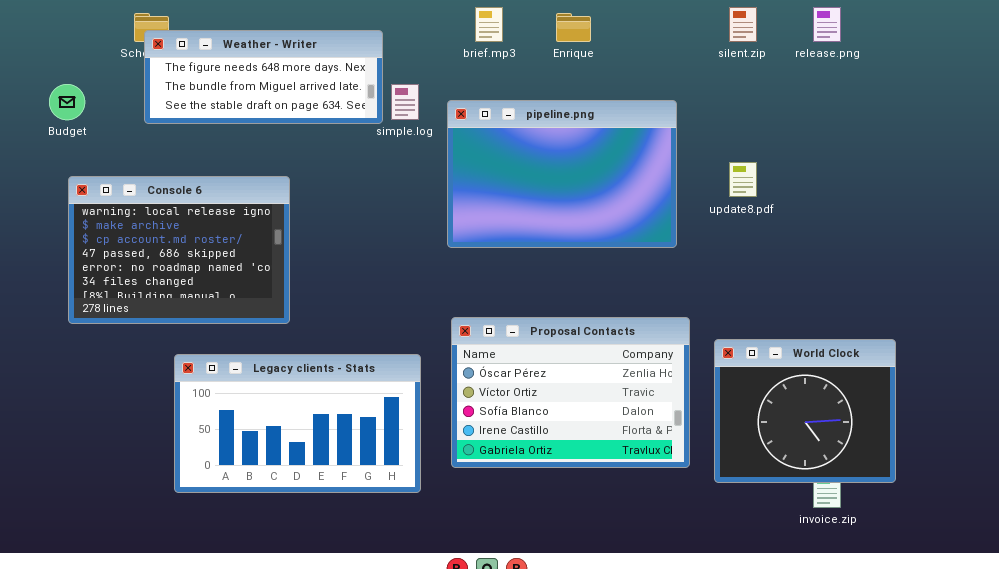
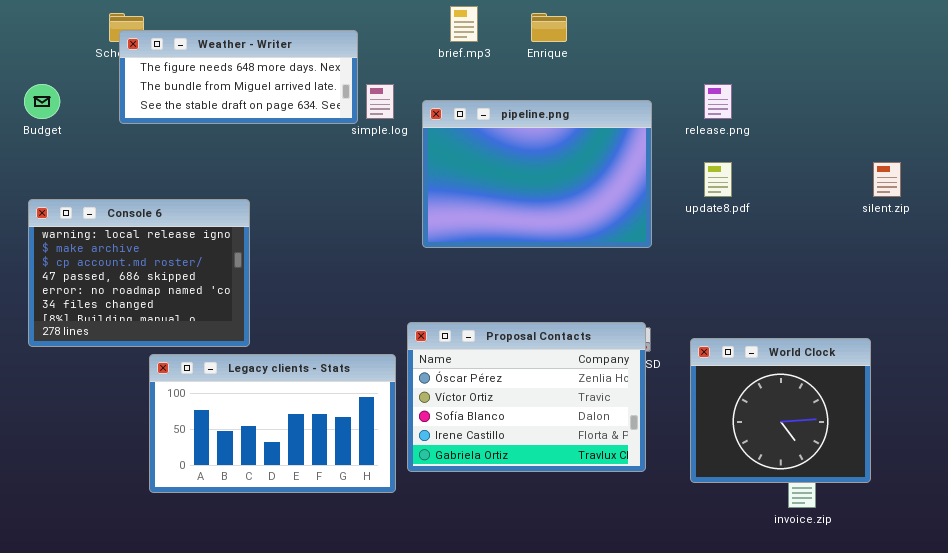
silent.zip: [729,7,757,42] -> [873,162,901,197], moved
release.png: [813,7,841,42] -> [704,84,732,119], moved
Console 6: [68,176,290,324] -> [28,199,250,347], moved
Proposal Contacts: [451,317,690,468] -> [407,322,646,472], moved

